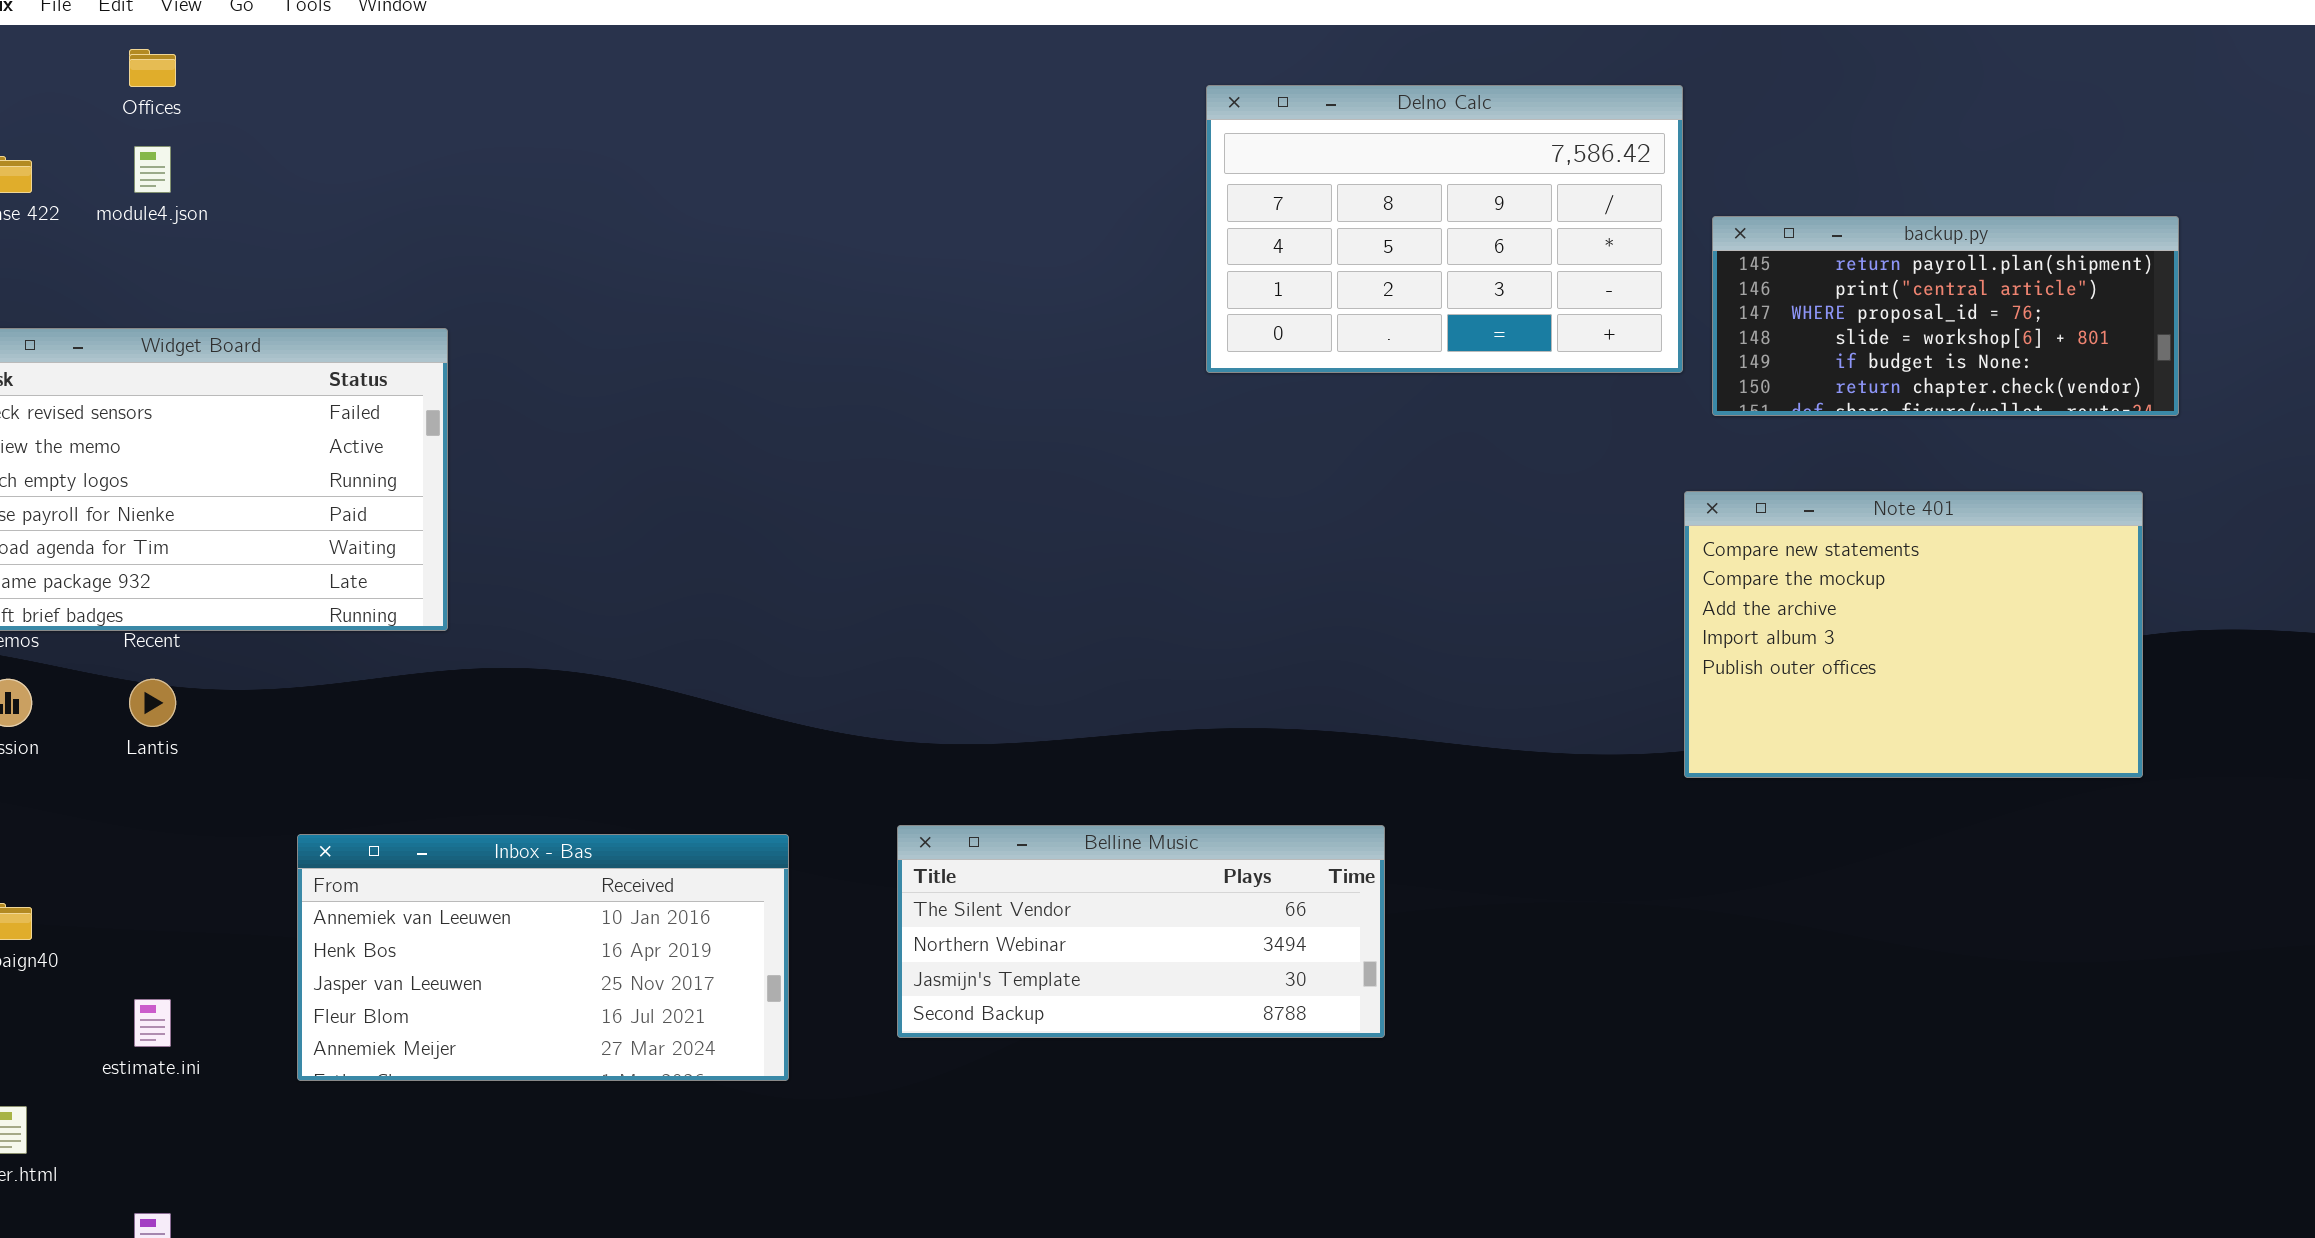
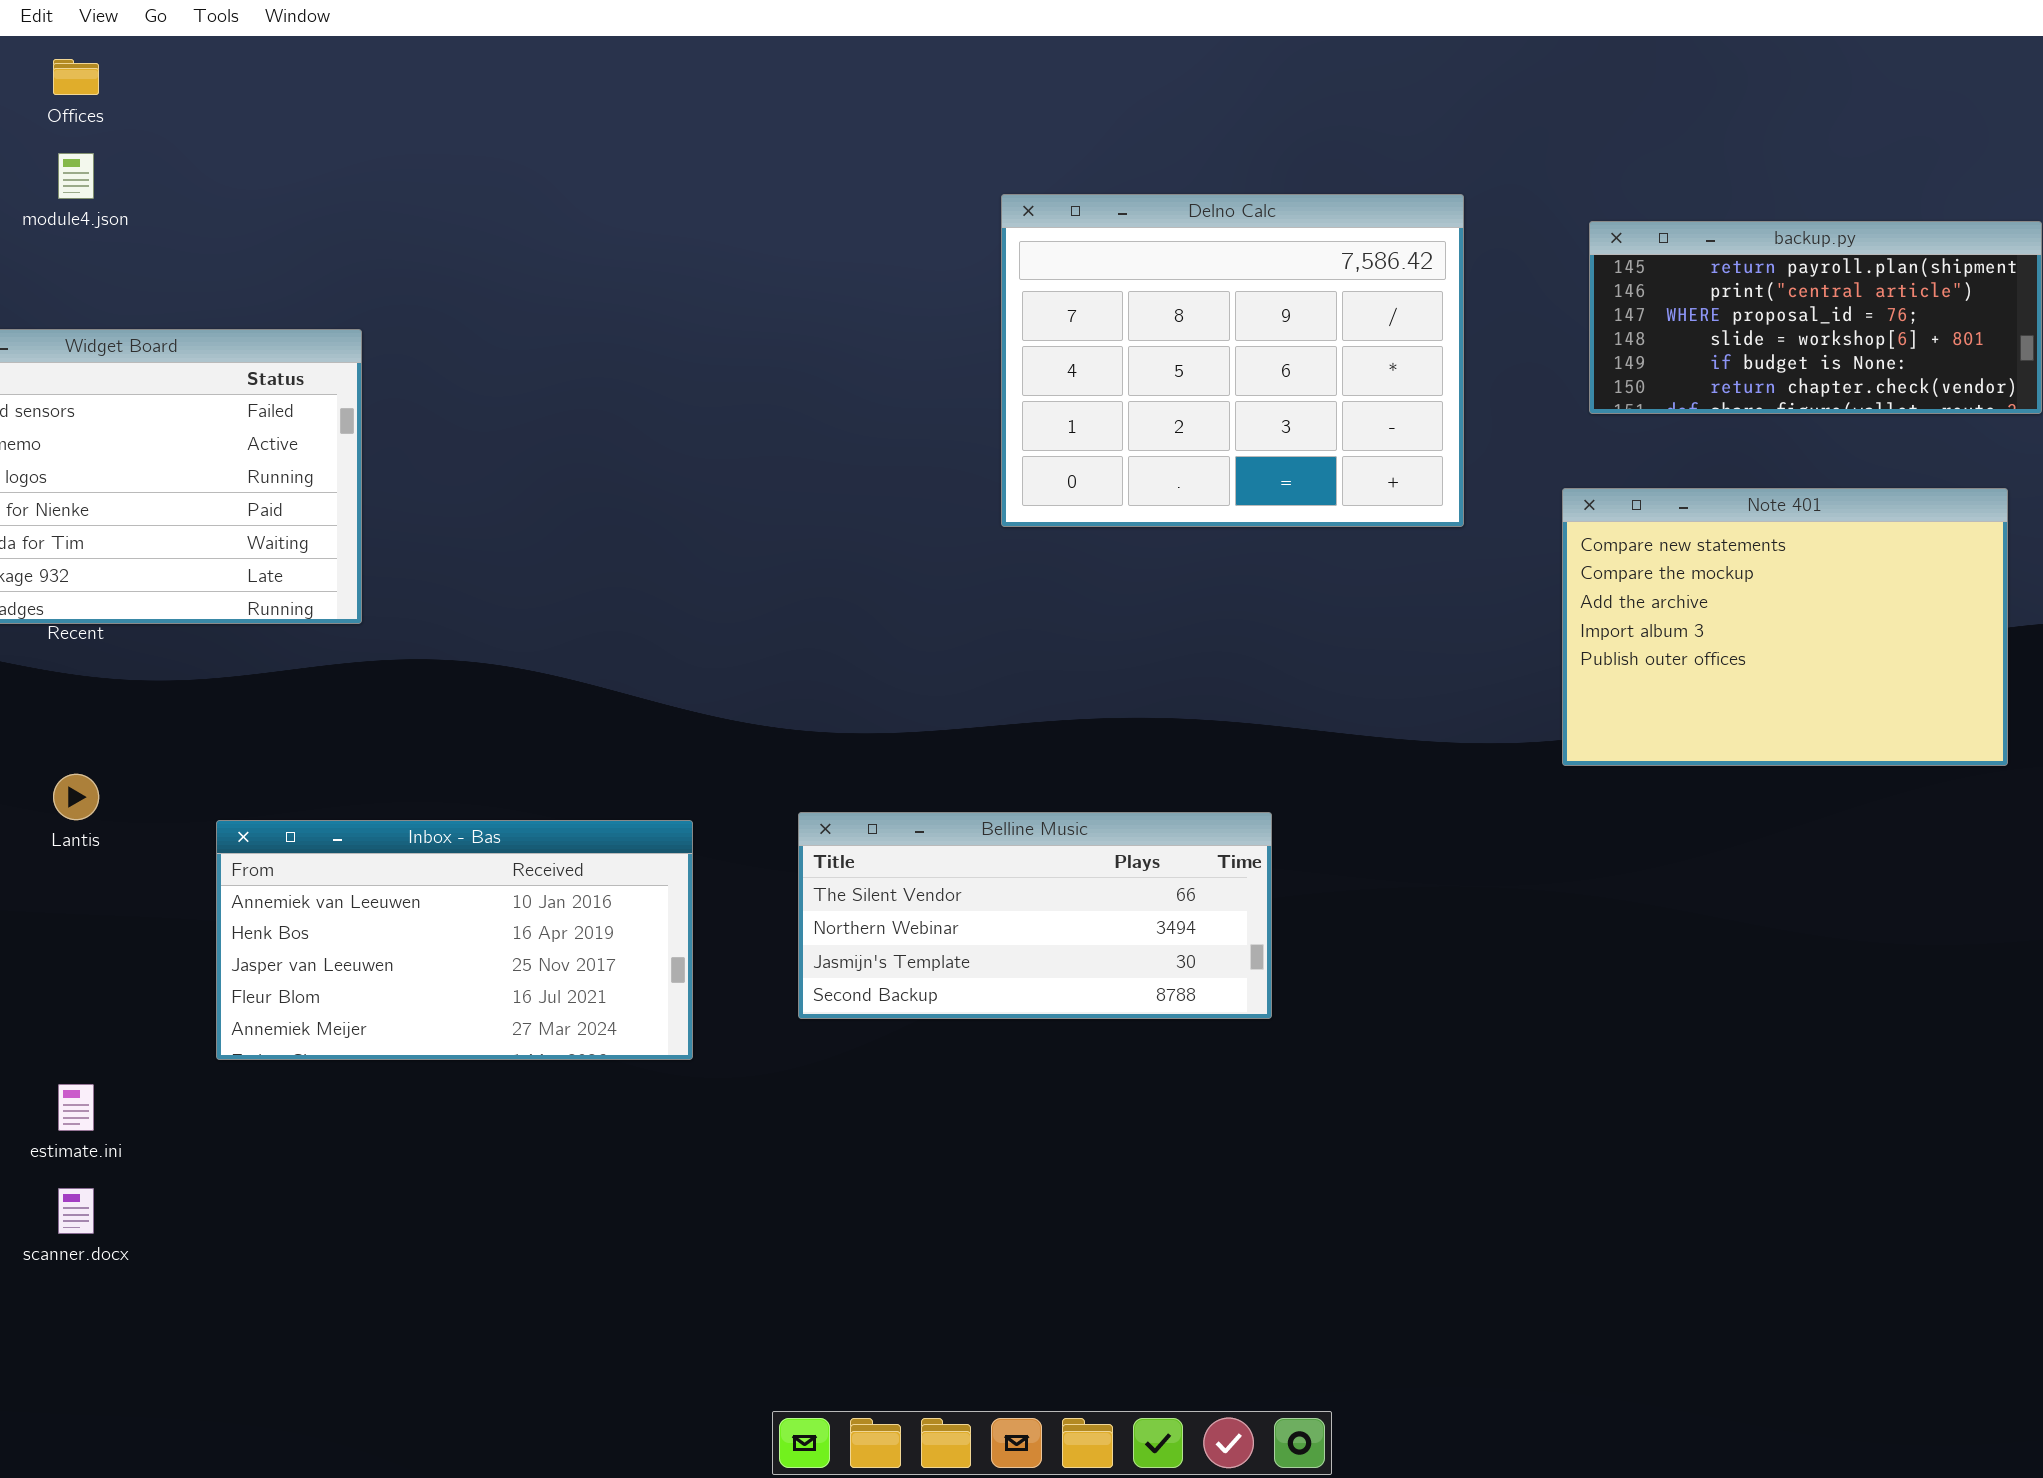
Delno Calc: [1206,85,1683,373] -> [1001,194,1464,527], moved, resized
Lantis: [129,679,176,727] -> [53,774,99,820], moved
estimate.ini: [134,999,171,1047] -> [58,1084,94,1131], moved

